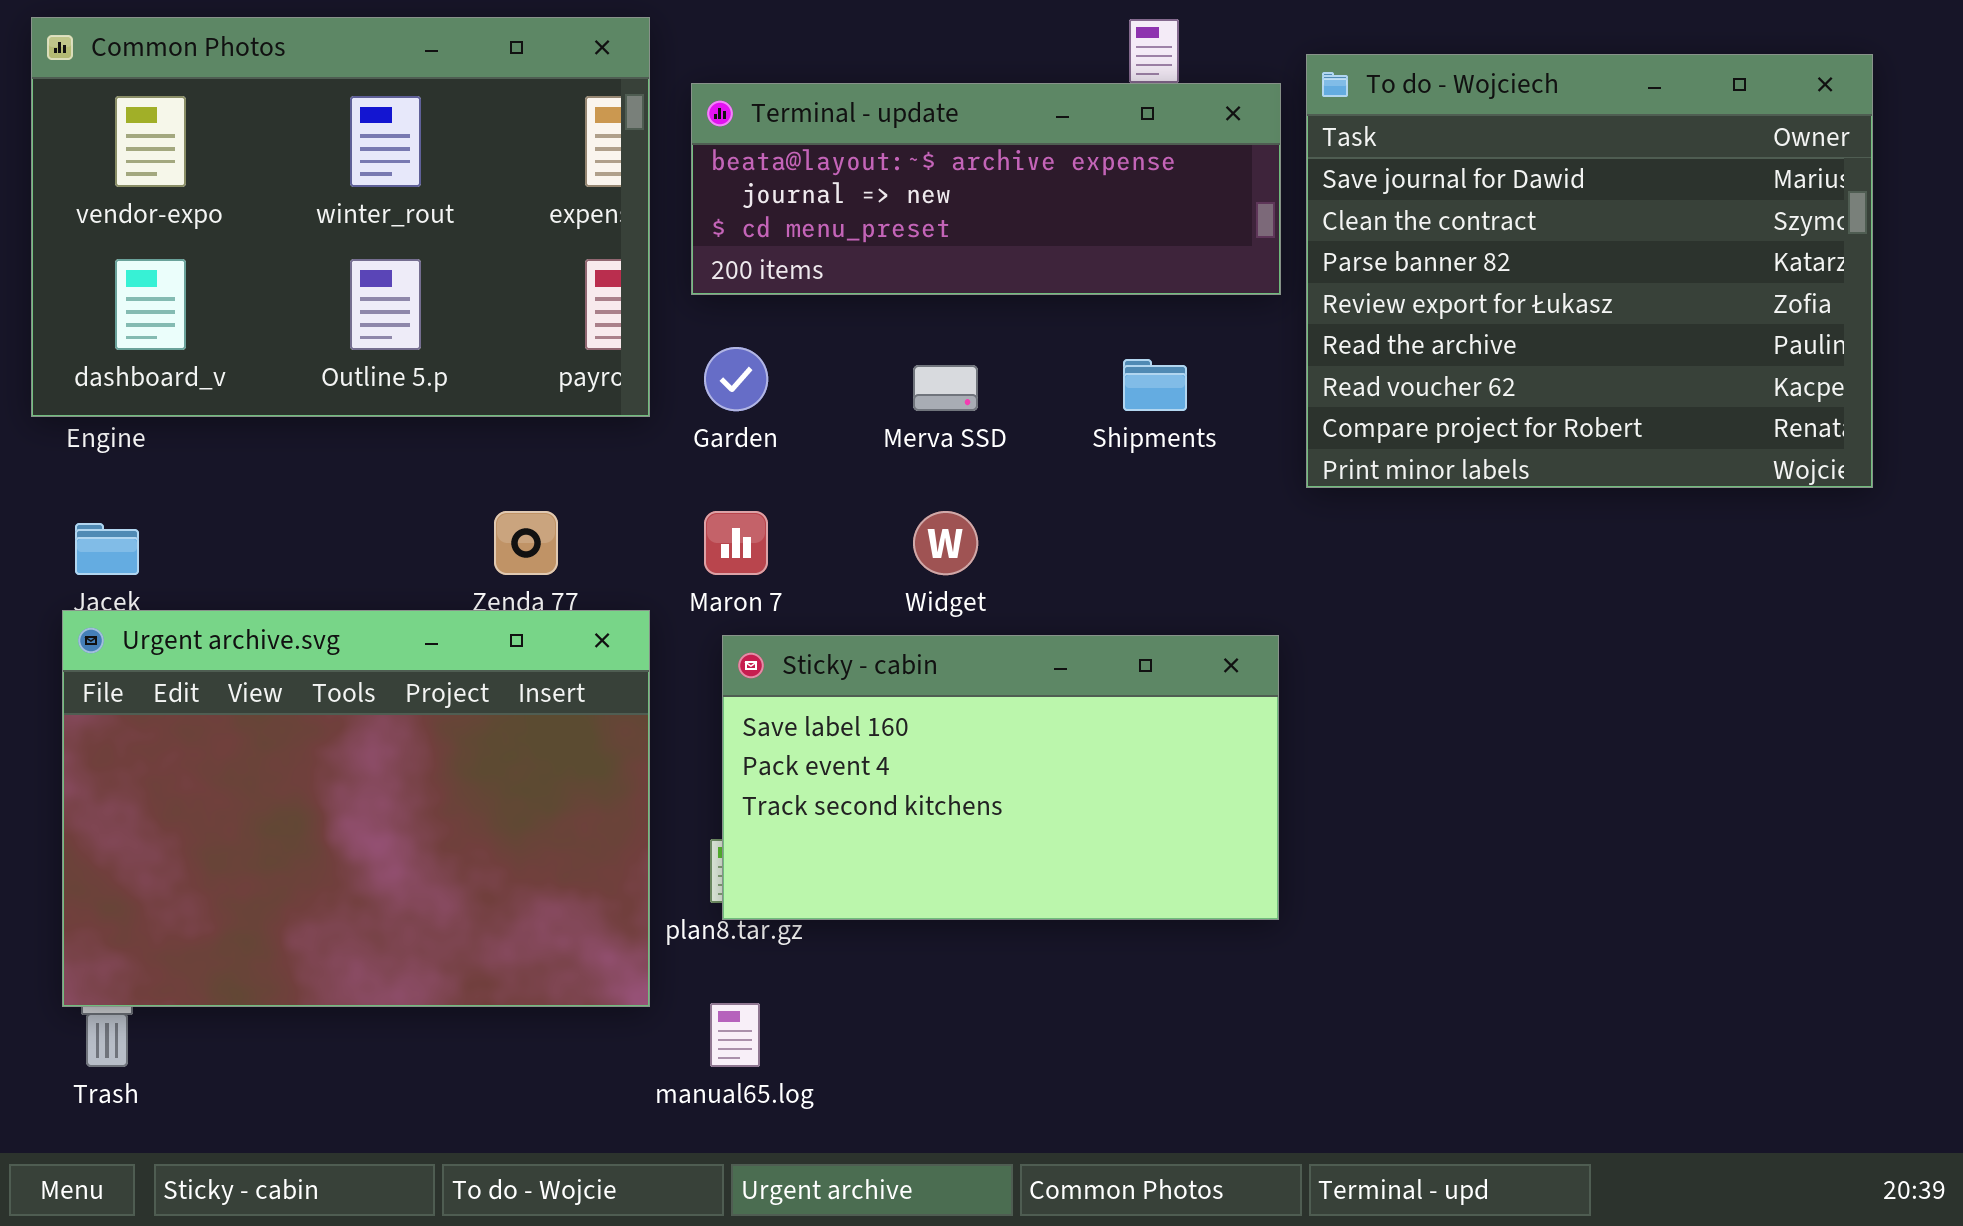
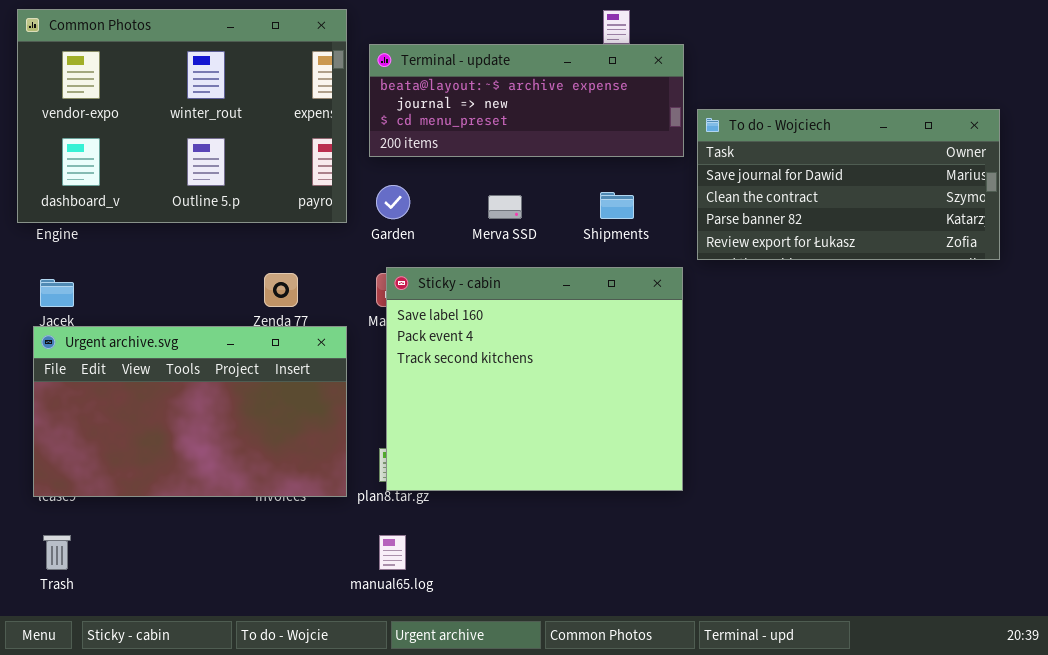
To do - Wojciech: [1306,54,1873,488] -> [697,109,1000,260], resized
Urgent archive.svg: [62,610,650,1007] -> [33,326,347,497], resized
Sticky - cabin: [722,635,1279,920] -> [386,267,683,491], resized

